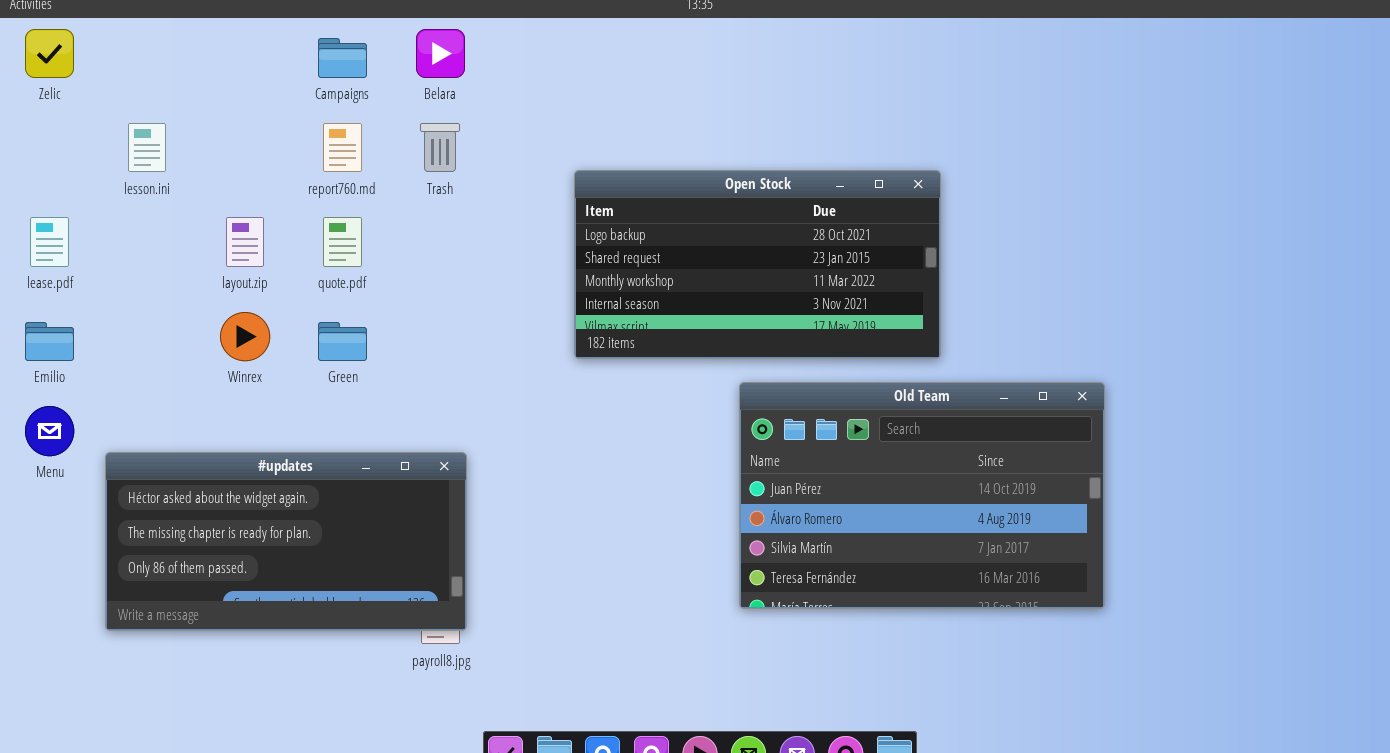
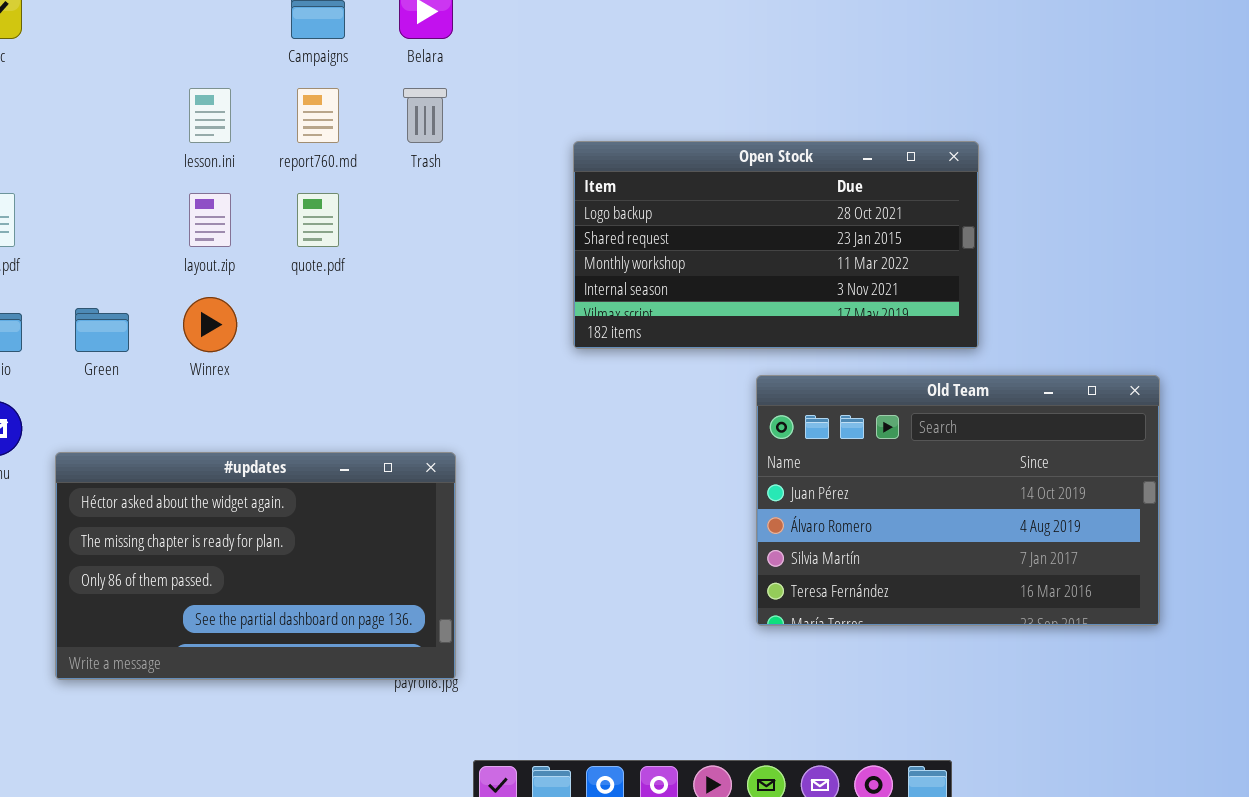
lesson.ini: [128,123,166,172] -> [189,88,231,143], moved
Green: [318,322,367,361] -> [75,308,129,352], moved
#updates: [105,452,467,631] -> [55,452,456,680], resized

